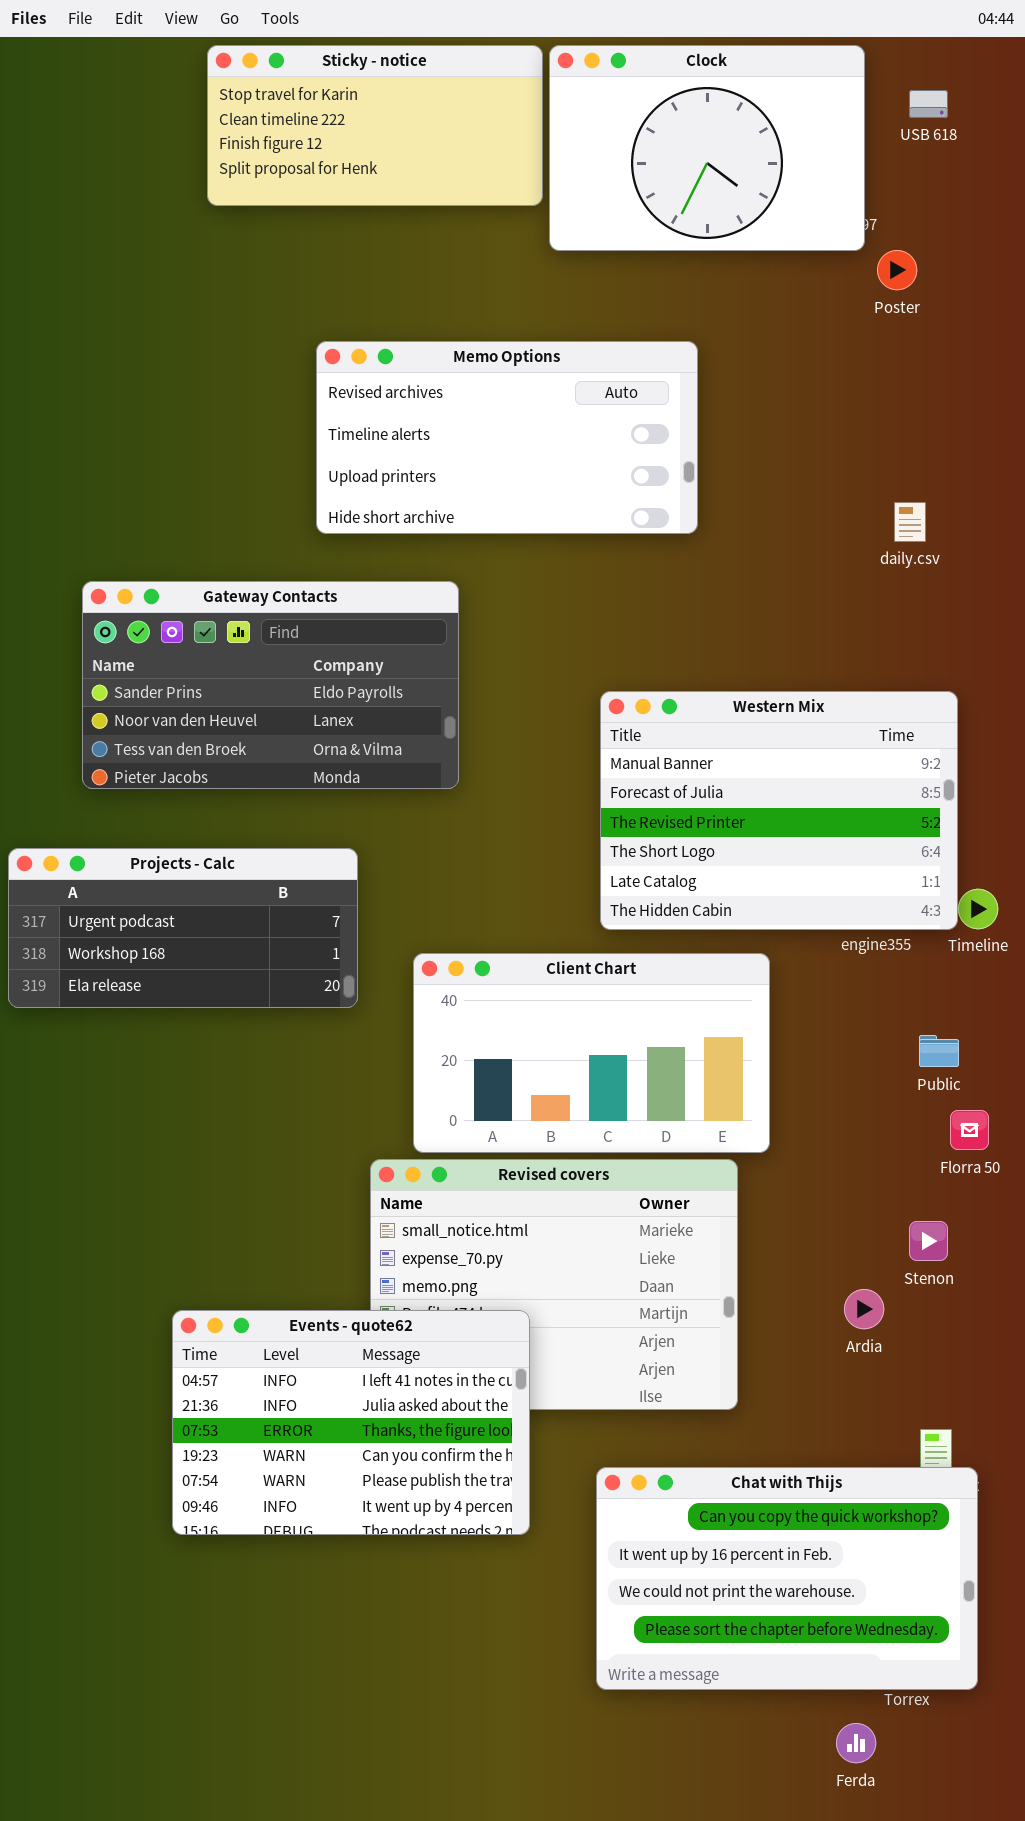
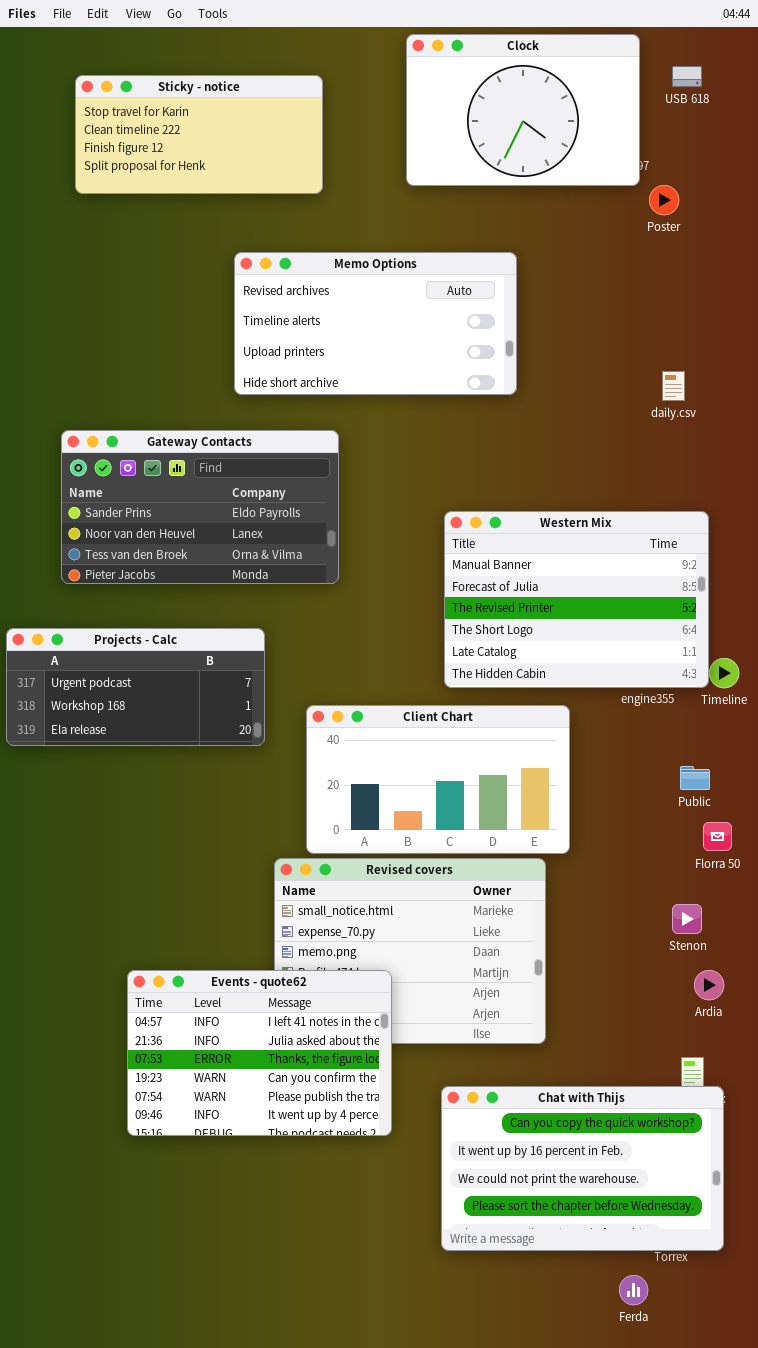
Sticky - notice: [207,45,543,206] -> [75,75,323,194], moved
Ardia: [844,1289,884,1329] -> [694,970,724,1000], moved

